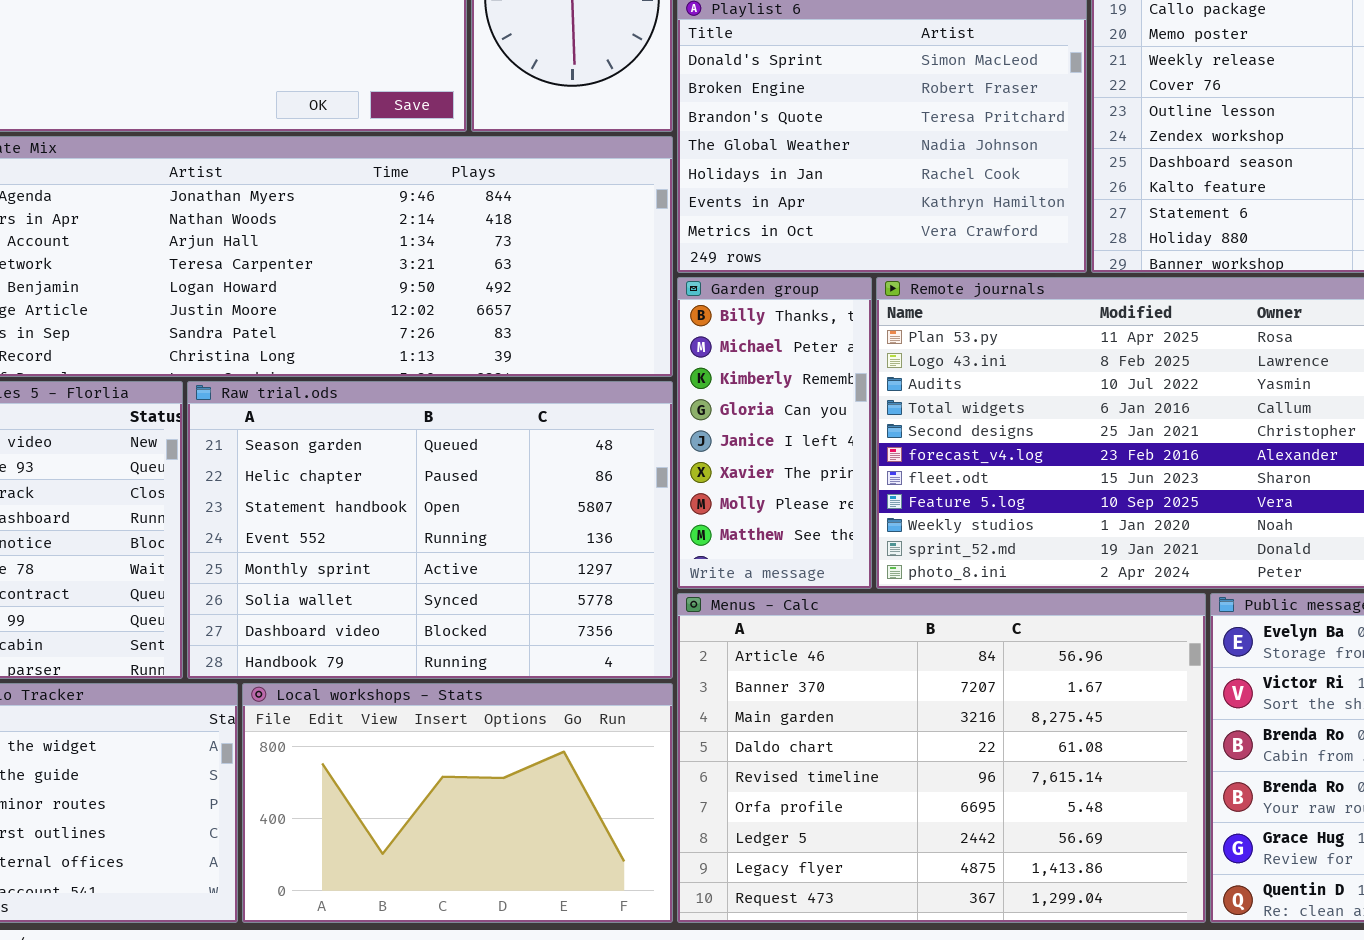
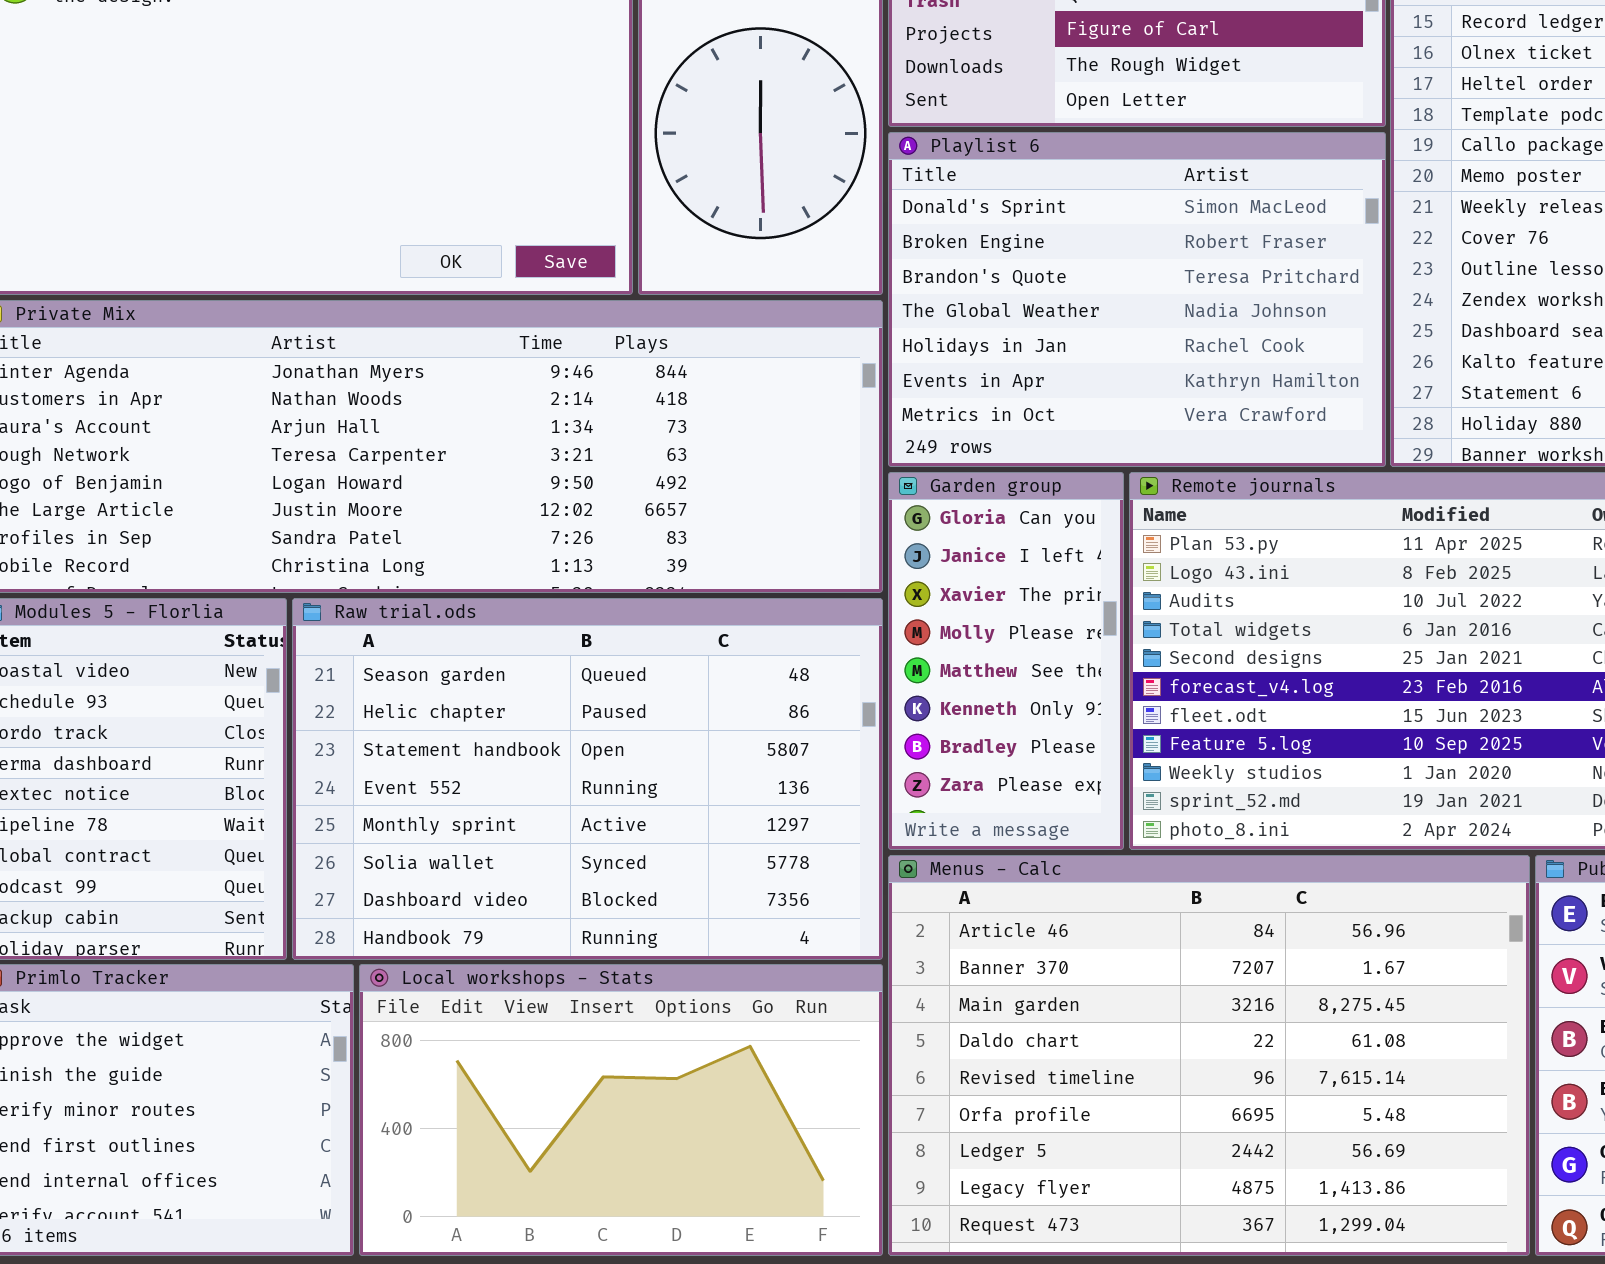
Garden group: [677,277,872,589] -> [888,472,1124,850], scrolled down 3 rows

